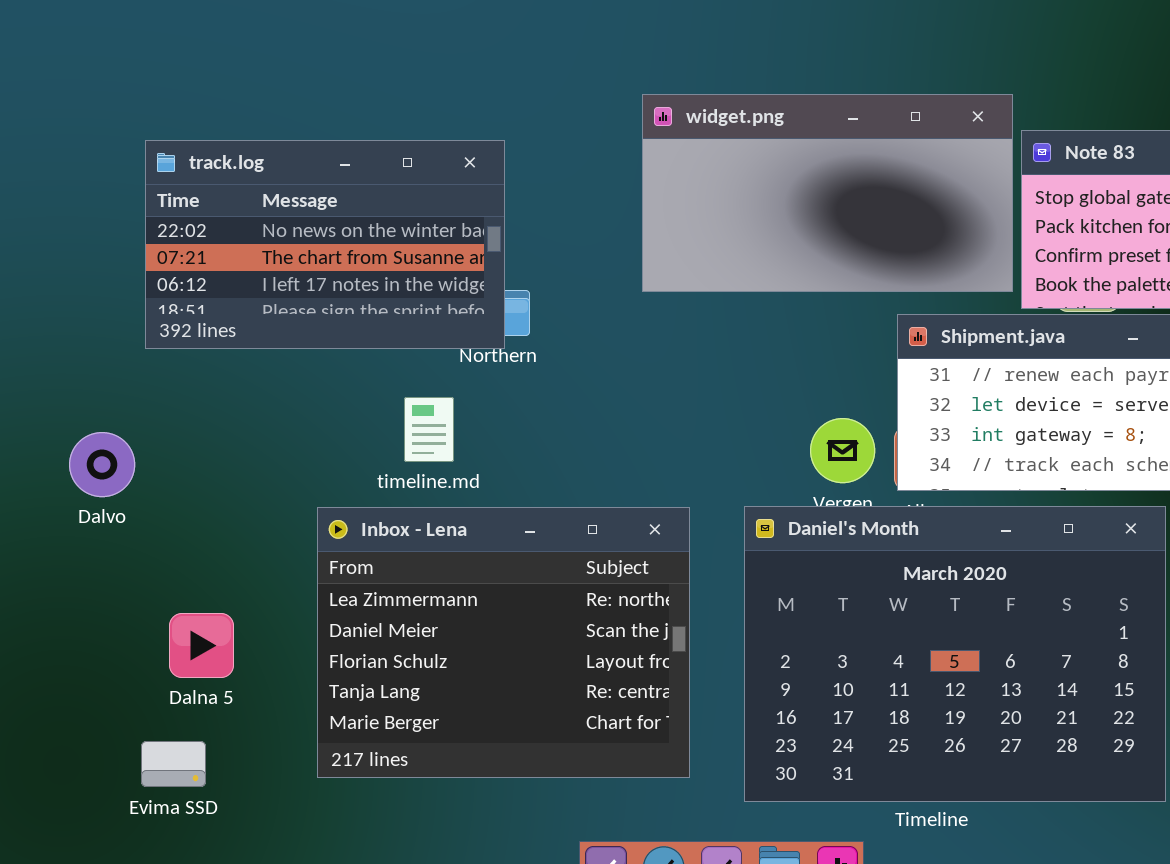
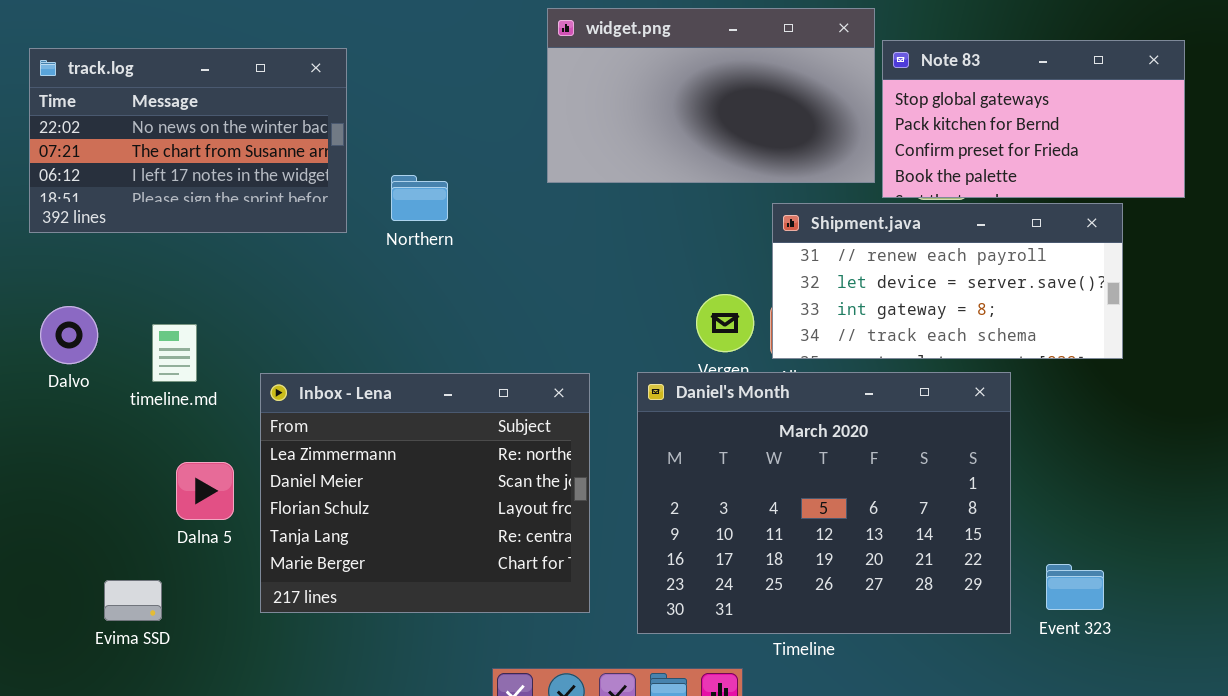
track.log: [145,140,505,349] -> [29,48,347,233], moved
timeline.md: [404,397,454,462] -> [152,324,197,382], moved
Dalna 5: [169,613,234,678] -> [176,462,234,520], moved

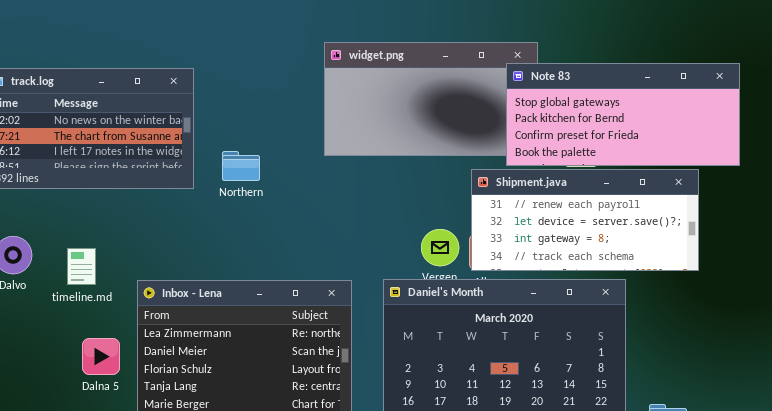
Note 83: [882,40,1185,198] -> [506,63,740,166], resized

